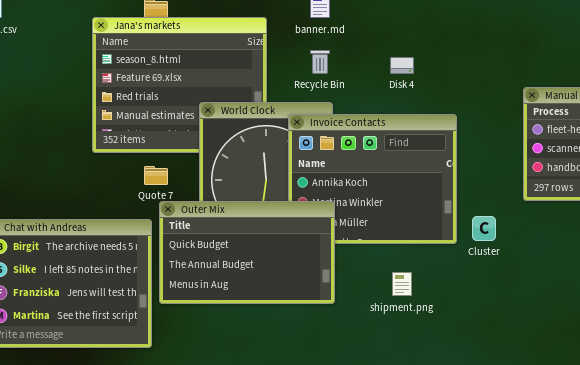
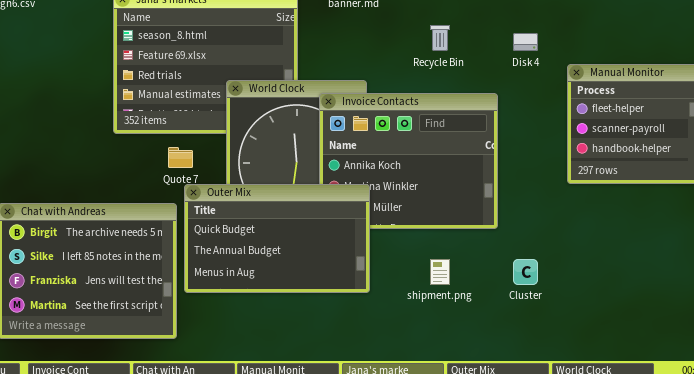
Recycle Bin: [310,50,330,74] -> [430,25,450,51], moved
Disk 4: [390,57,414,74] -> [513,33,538,51], moved
Cluster: [472,216,496,241] -> [513,259,538,285], moved

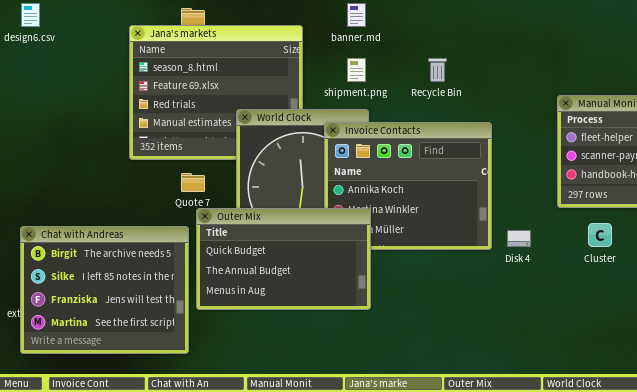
Disk 4: [513,33,538,51] -> [507,230,531,247], moved
shipment.png: [430,259,450,285] -> [347,58,366,82], moved
Cluster: [513,259,538,285] -> [588,223,612,247], moved

